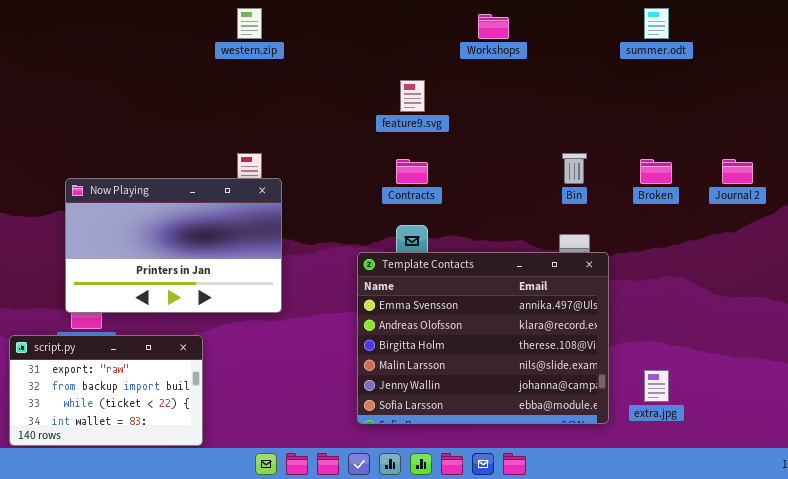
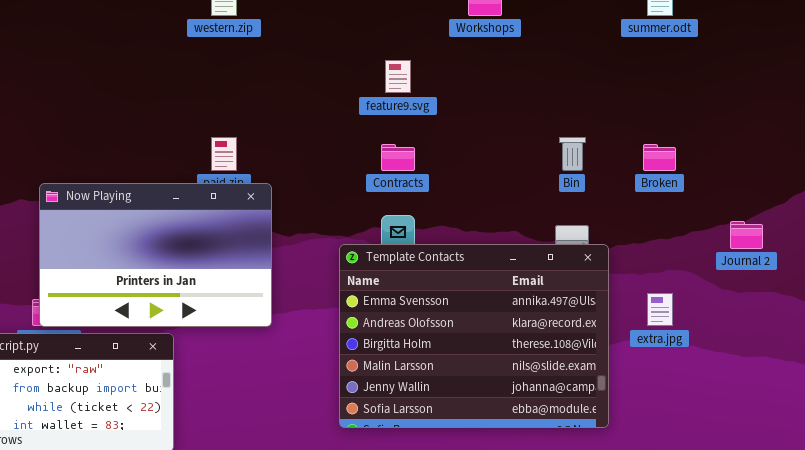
Journal 2: [722,159,753,184] -> [730,221,763,249], moved
Now Playing: [65,178,282,313] -> [39,183,272,327], moved
extra.jpg: [644,370,669,402] -> [647,293,673,326], moved

